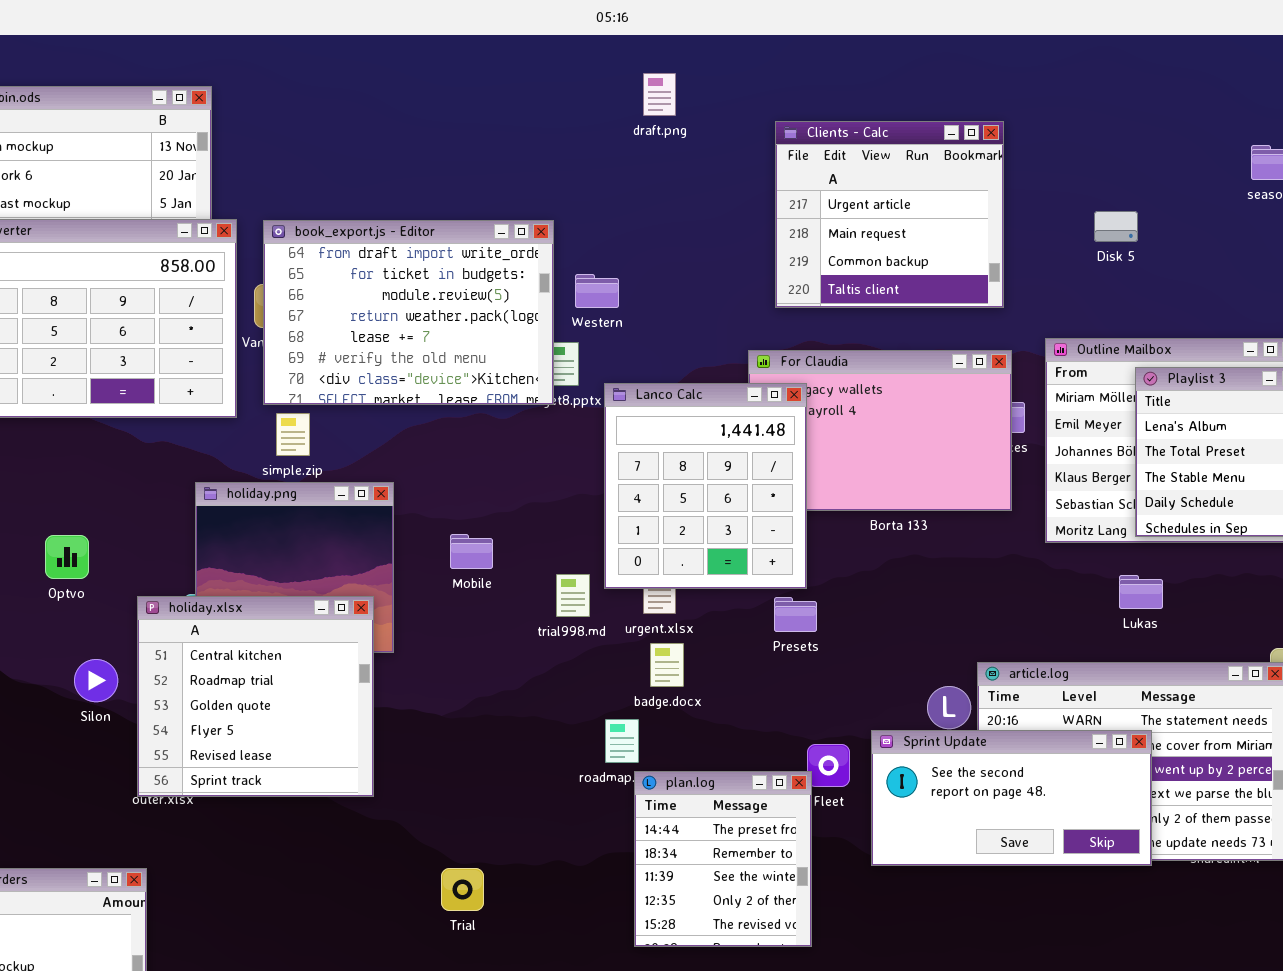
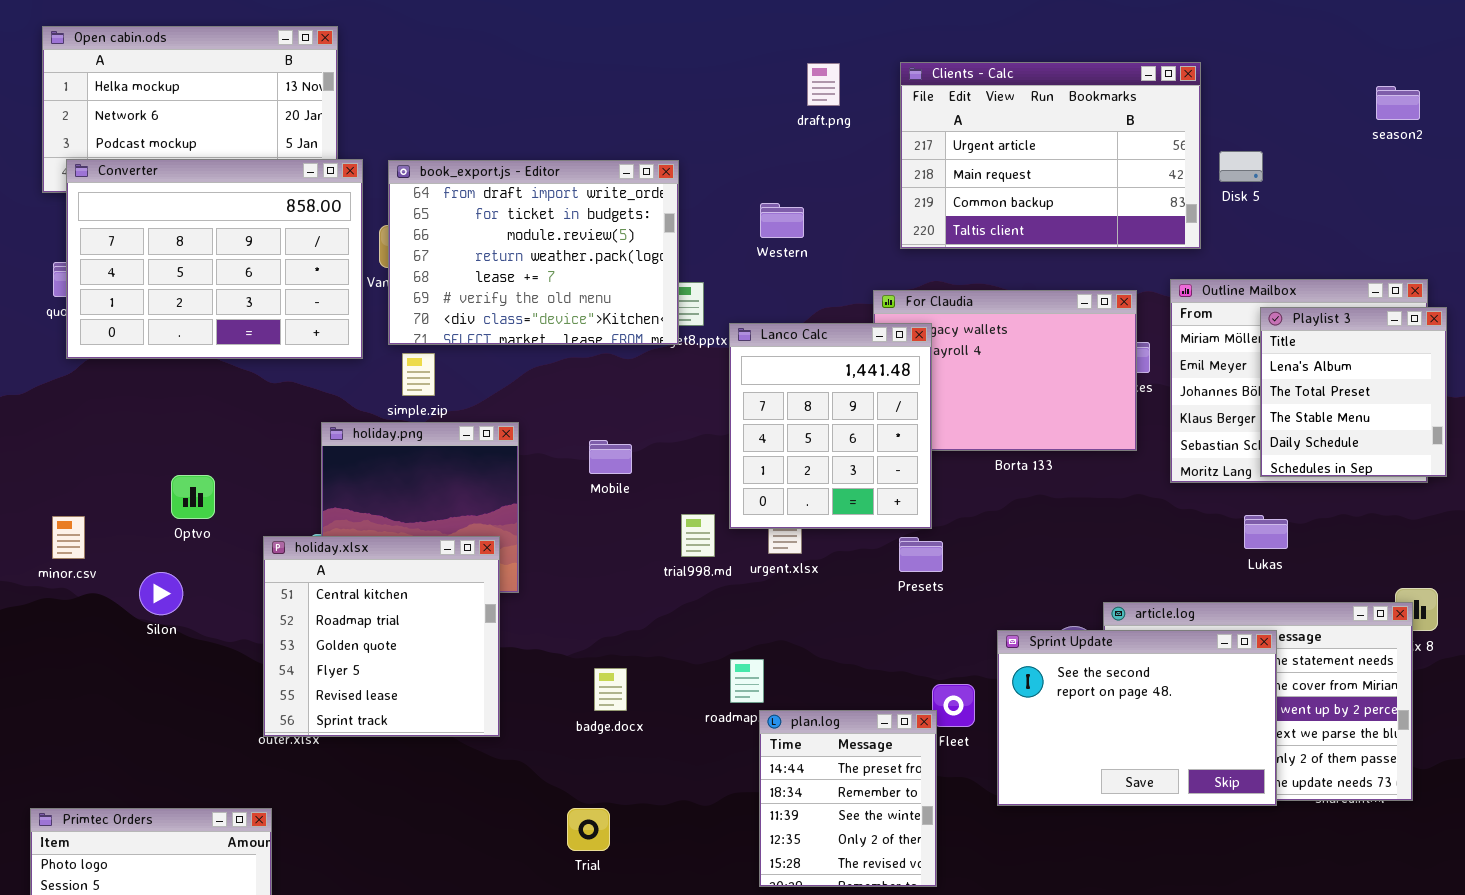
draft.png: [643,73,676,116] -> [807,63,840,106], moved
Clients - Calc: [775,121,1004,308] -> [900,62,1201,249], resized
Western: [575,274,619,308] -> [760,203,804,238], moved
Mobile: [450,534,493,569] -> [589,440,632,474], moved
badge.docx: [650,643,684,687] -> [594,668,627,711], moved
Silon: [74,659,118,702] -> [139,572,183,615], moved
Sprint Update: [871,730,1152,866] -> [997,630,1277,806], resized

